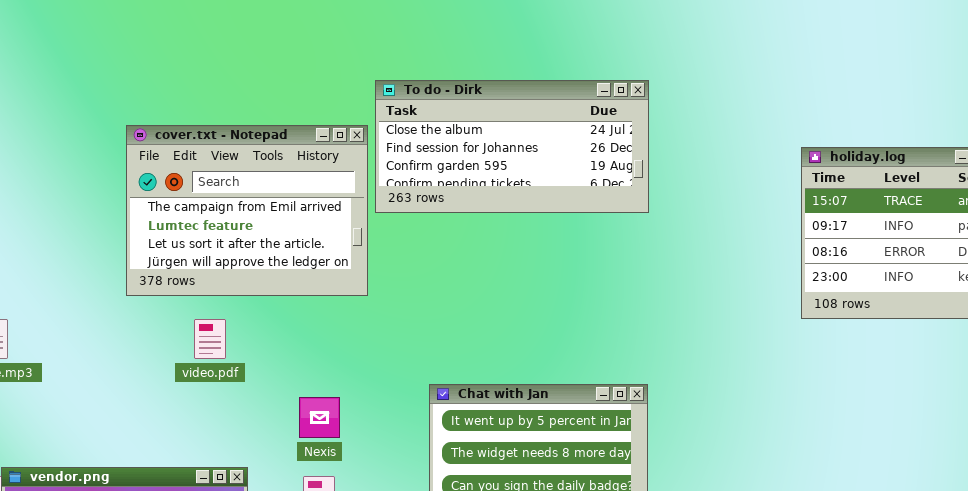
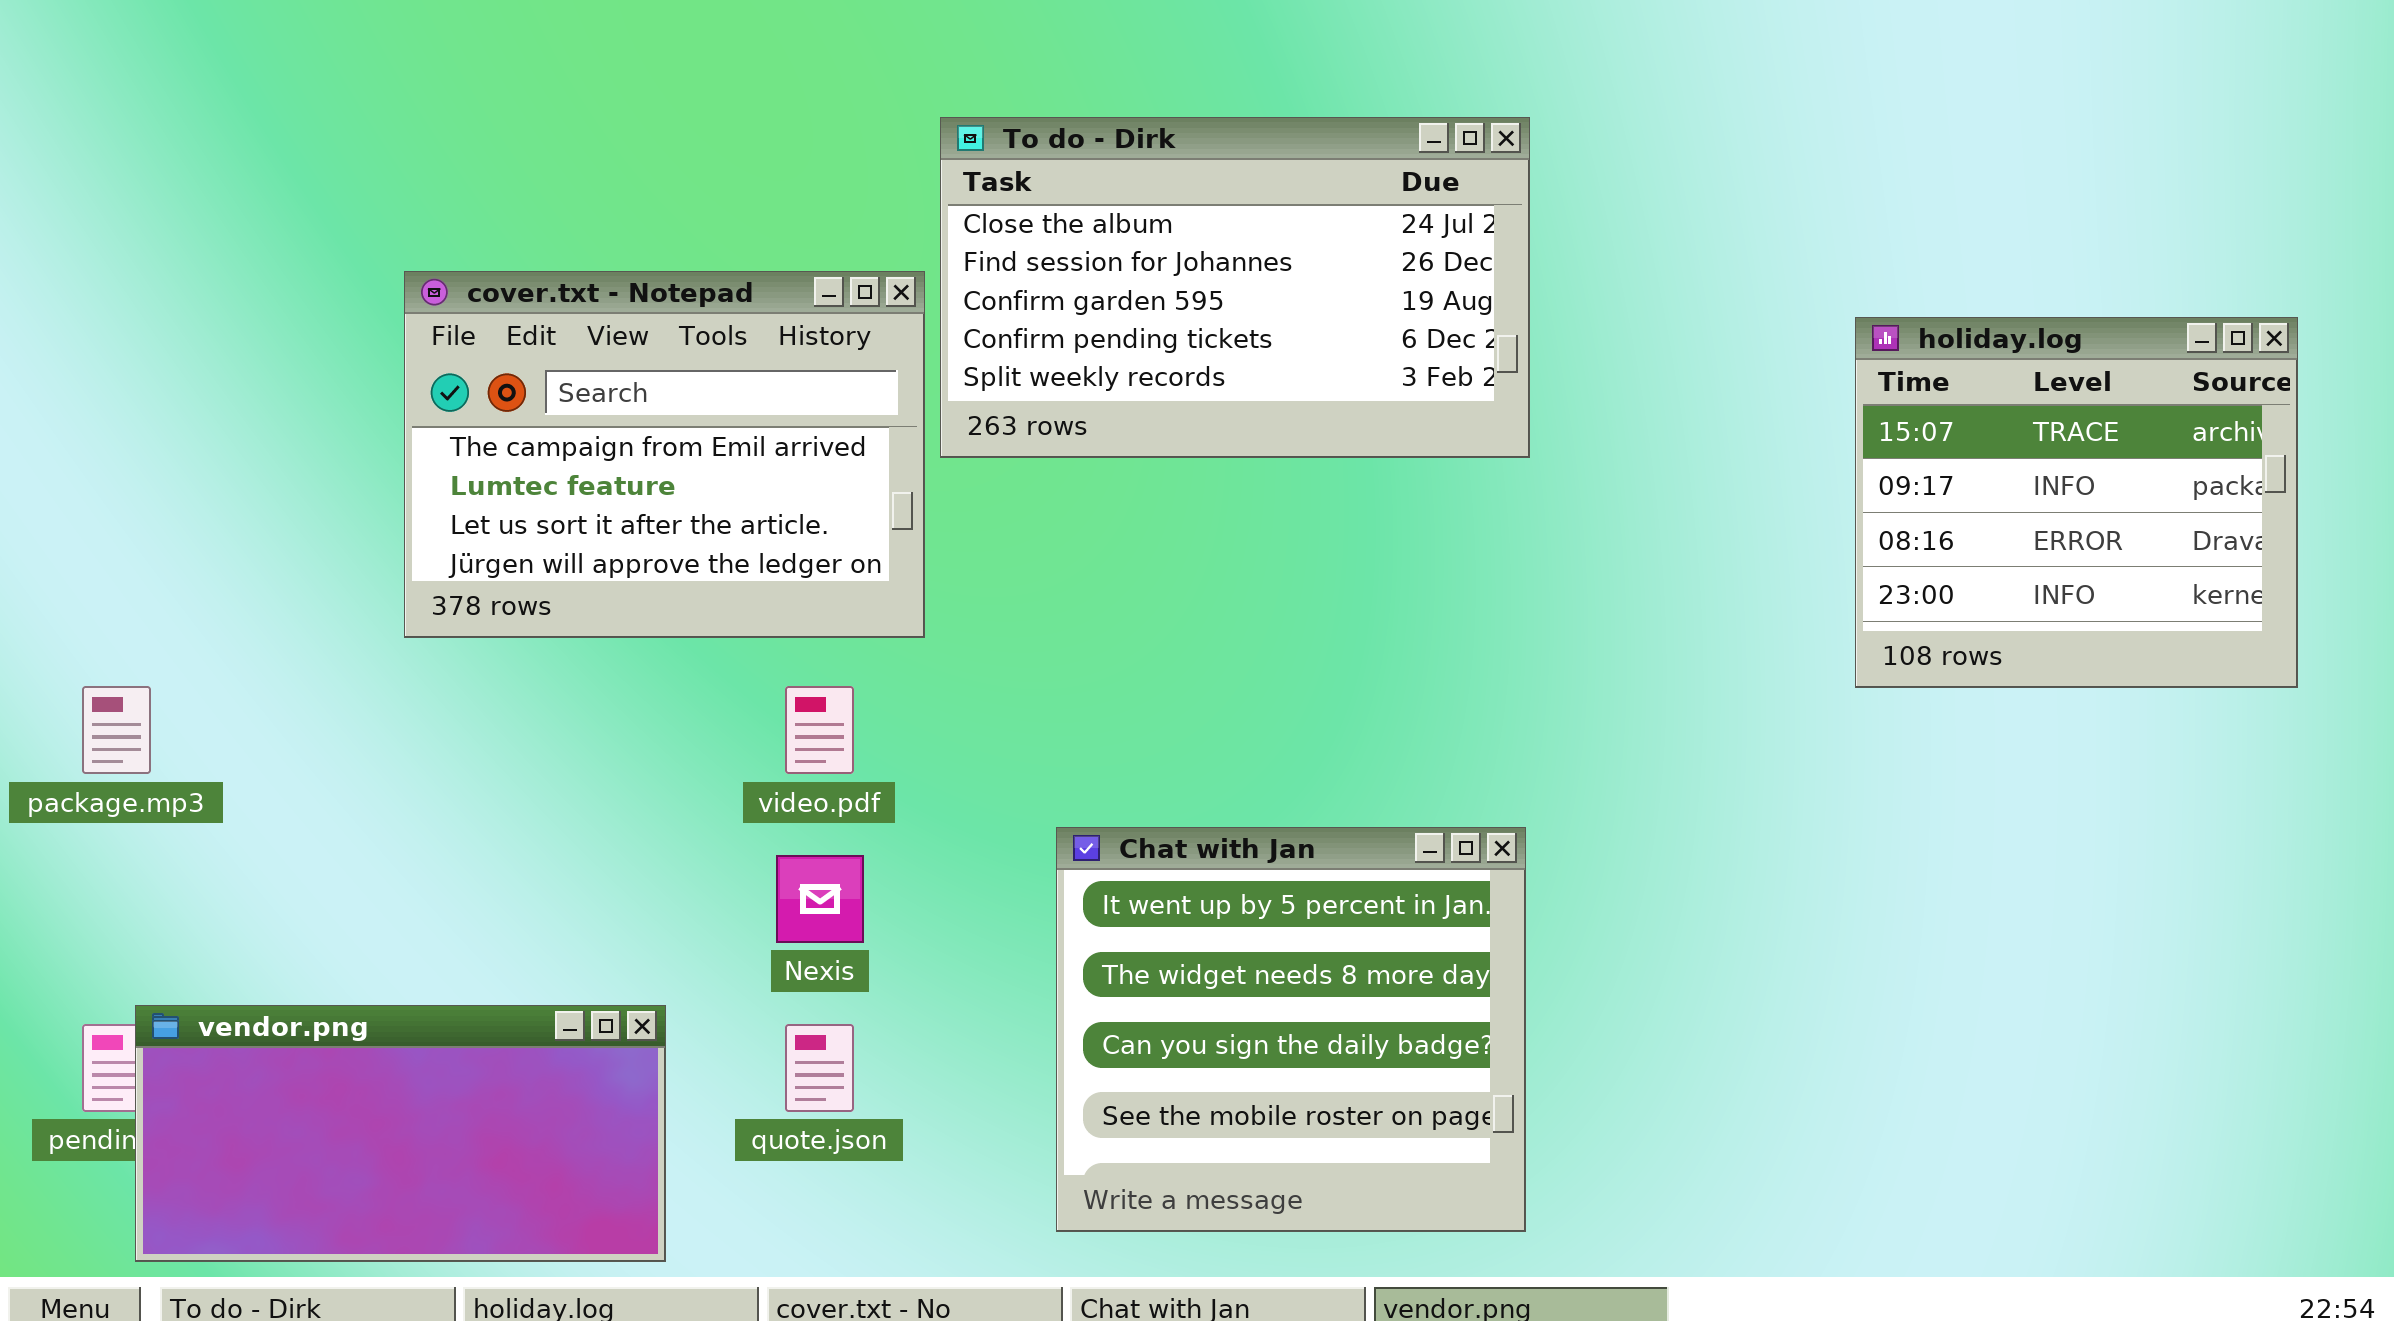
To do - Dirk: [375,80,649,213] -> [940,117,1530,458], resized
video.pdf: [194,319,226,359] -> [785,686,854,774], moved

